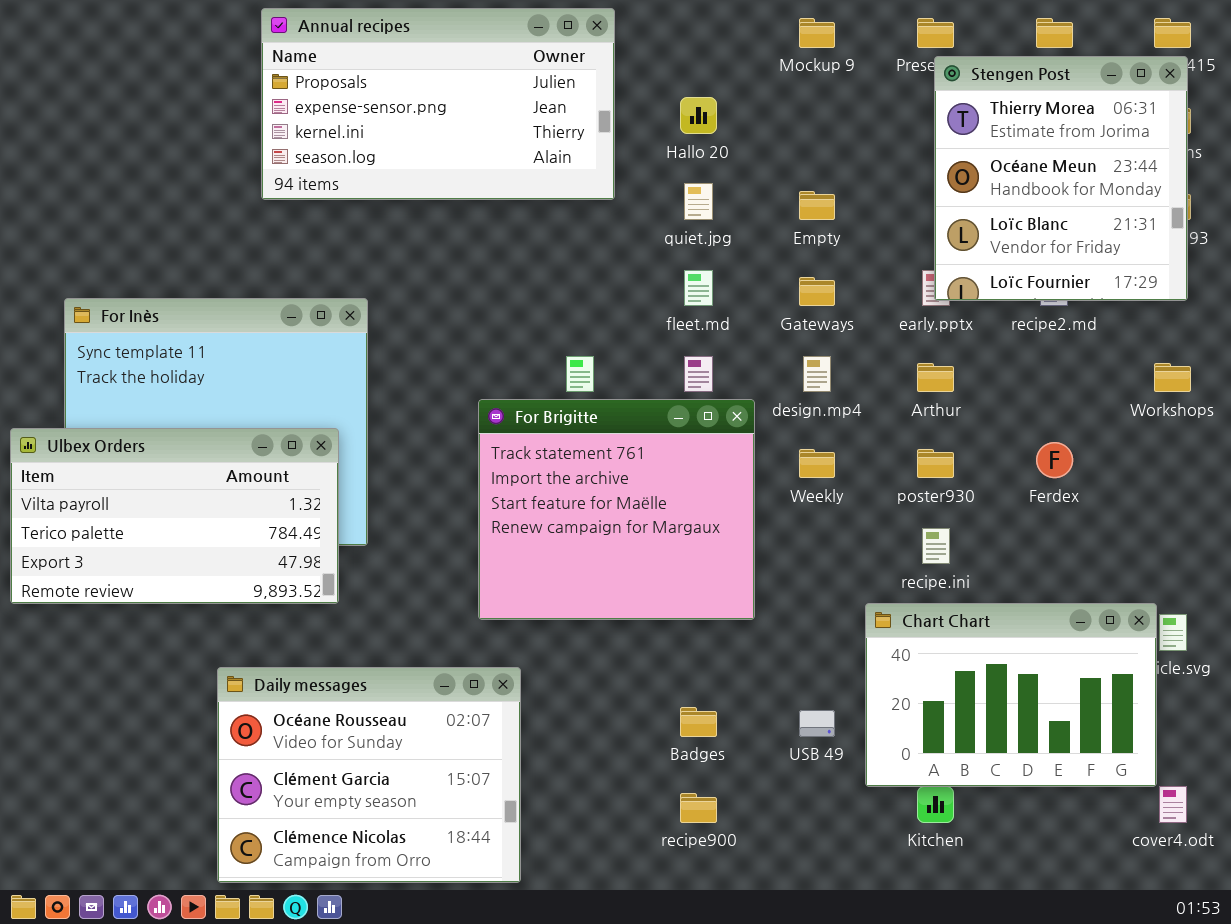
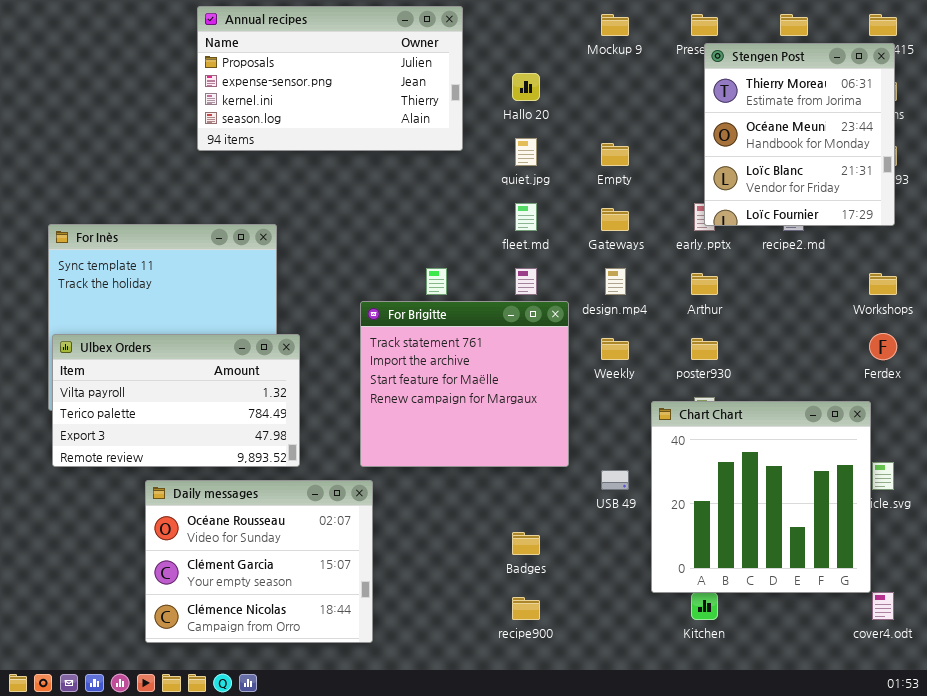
Ulbex Orders: [10,428,339,604] -> [52,334,300,467], moved
Ferdex: [1036,442,1073,478] -> [869,333,897,360], moved
Chart Chart: [865,603,1157,787] -> [651,401,871,593], resized
Daily messages: [217,667,521,883] -> [145,480,373,643], moved
USB 49: [799,710,835,737] -> [601,470,629,490], moved

